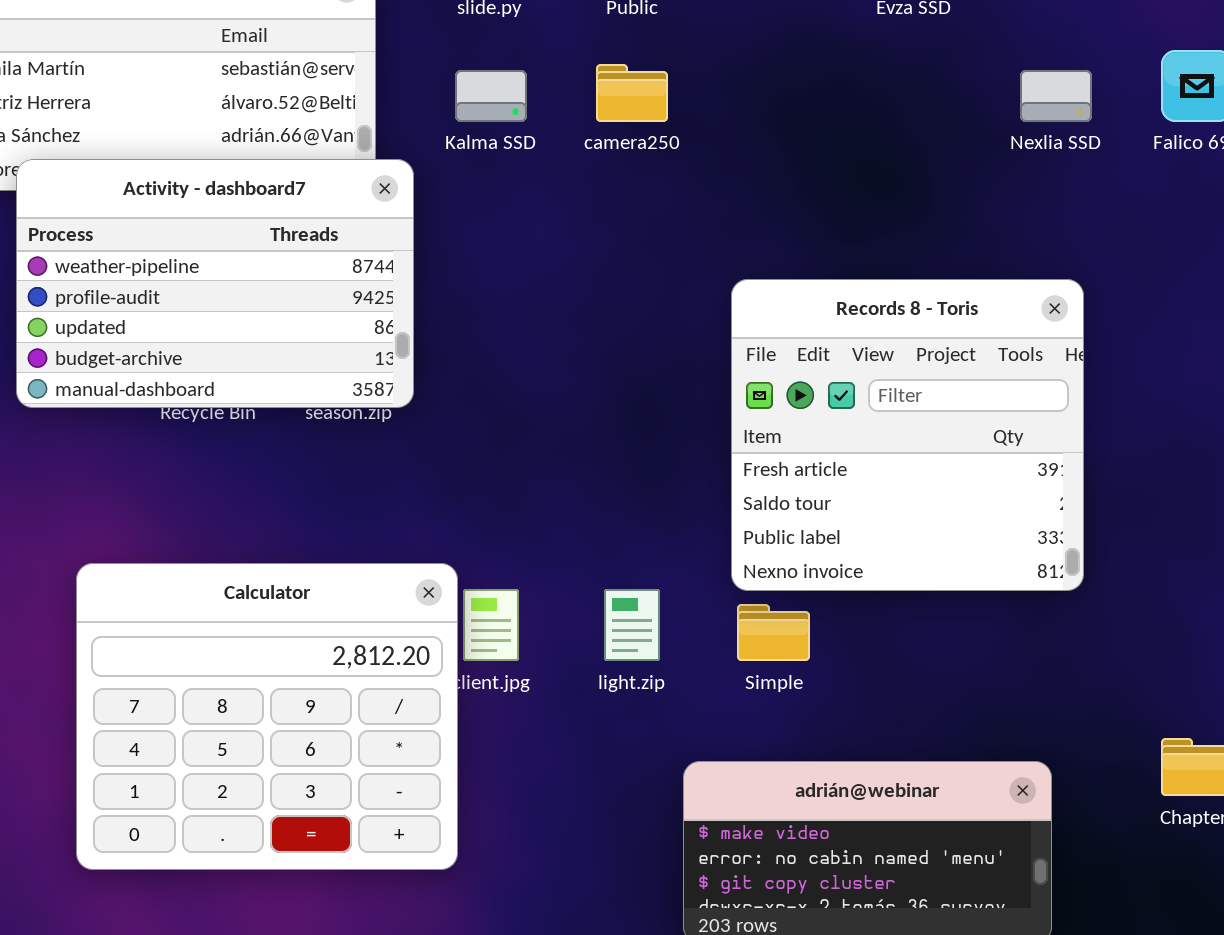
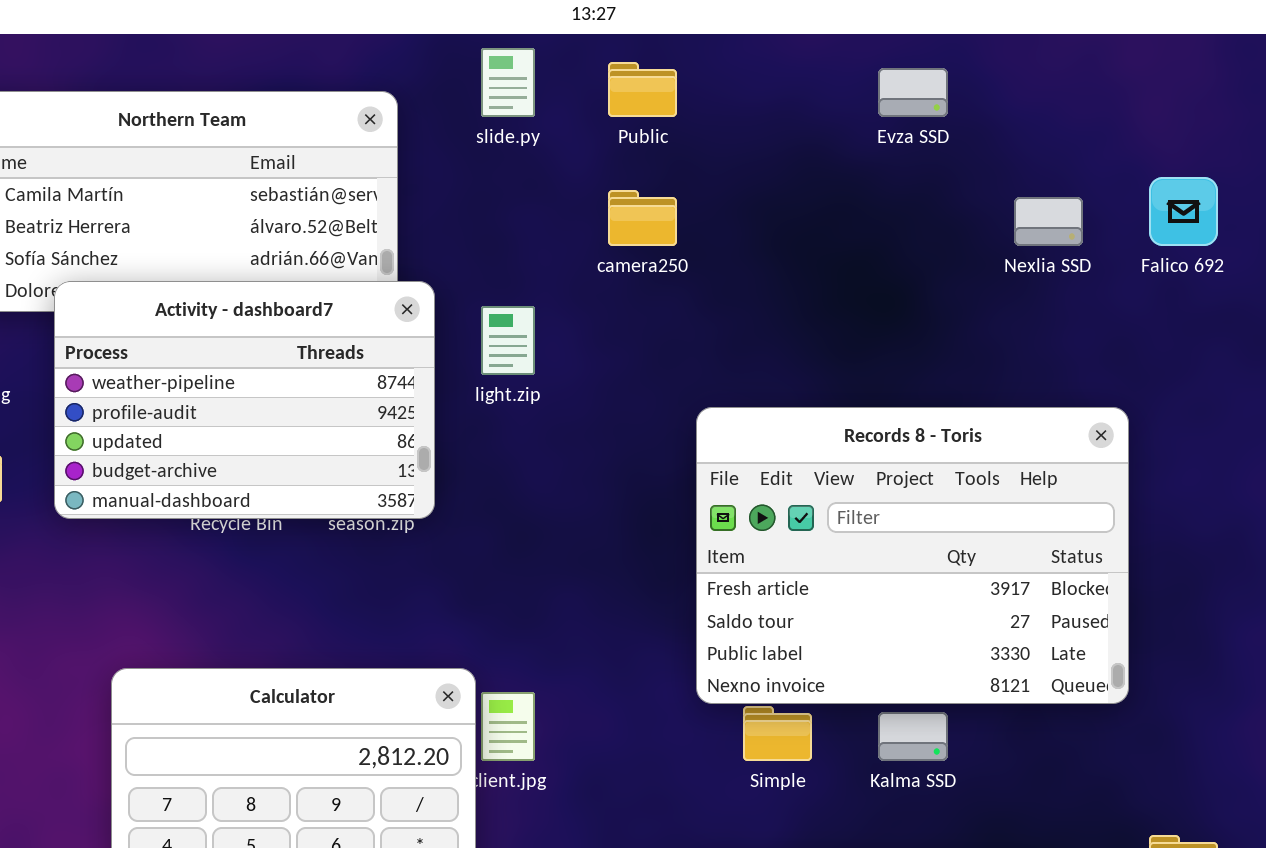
Kalma SSD: [455,70,527,122] -> [878,712,948,761], moved
Records 8 - Toris: [731,279,1084,591] -> [696,407,1129,704], moved, resized
light.zip: [604,589,660,661] -> [481,306,535,375], moved

